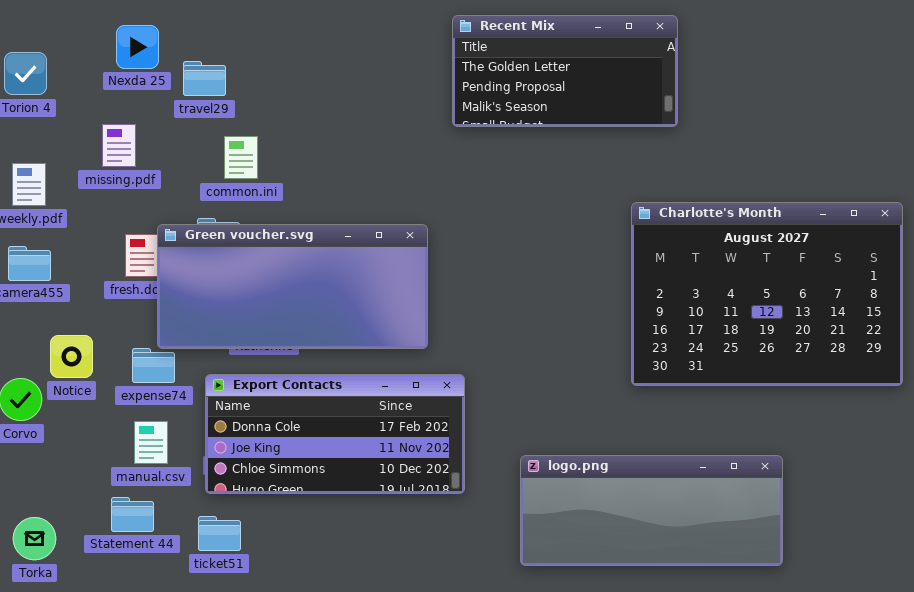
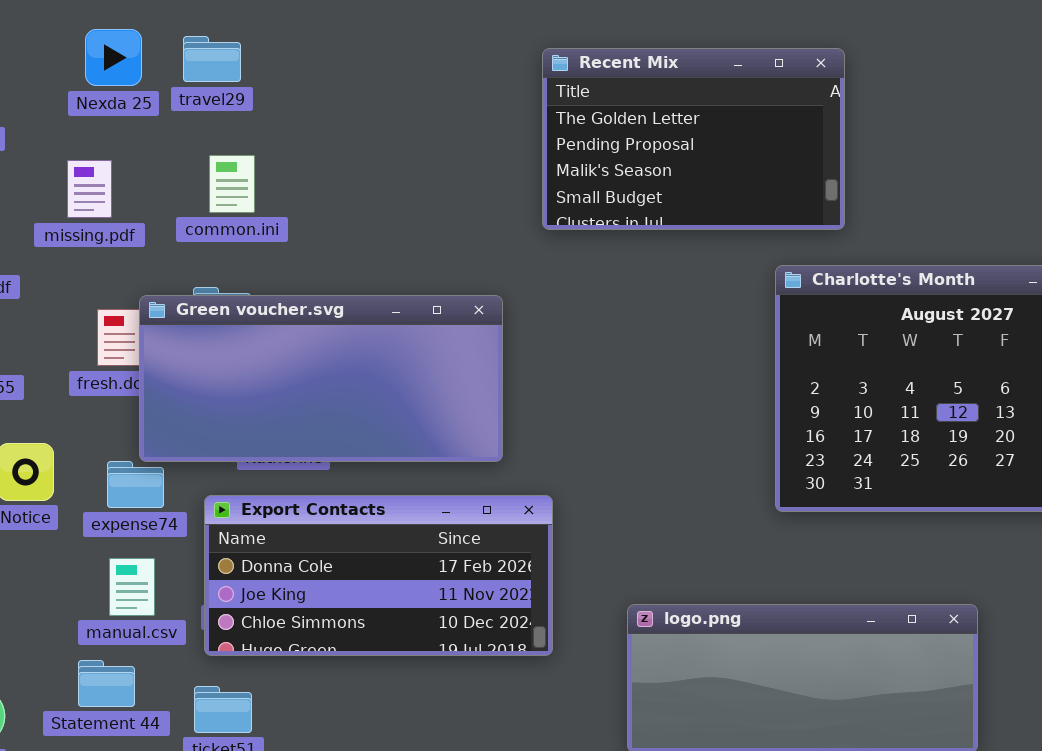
Recent Mix: [452,15,678,127] -> [542,48,845,230], moved, resized
travel29: [183,61,226,96] -> [183,36,241,82], moved
common.ini: [224,136,258,179] -> [209,155,255,213], moved

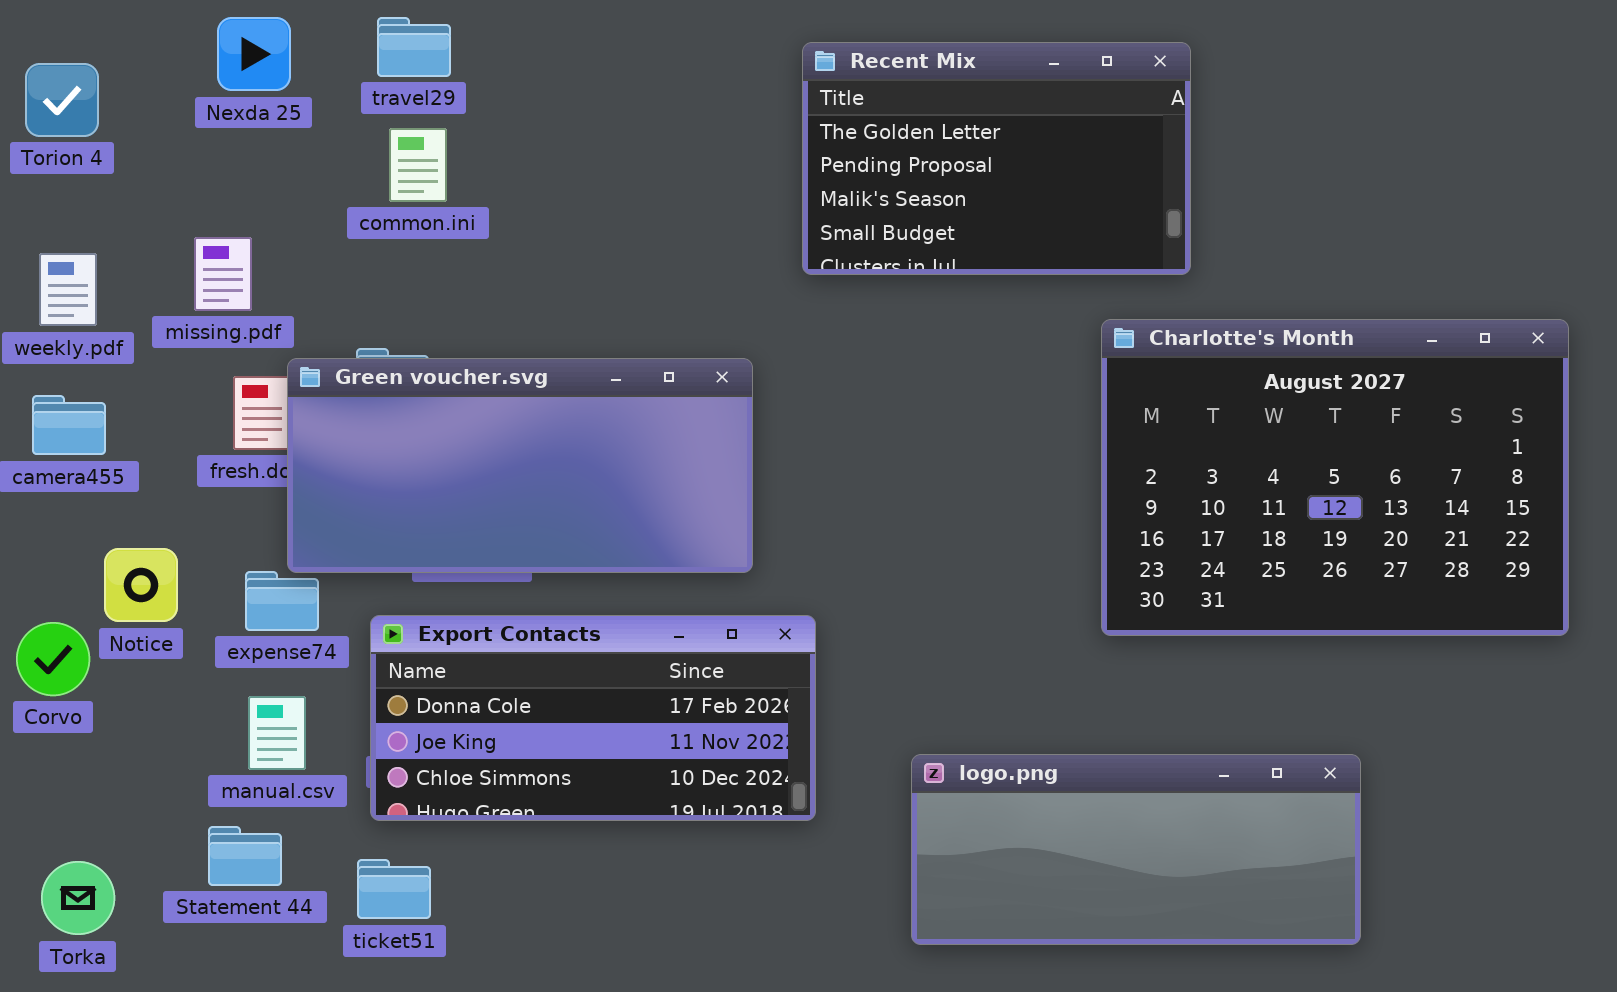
travel29: [183,36,241,82] -> [377,17,451,77], moved
common.ini: [209,155,255,213] -> [389,128,447,202], moved
missing.pdf: [67,160,112,218] -> [194,237,252,311], moved

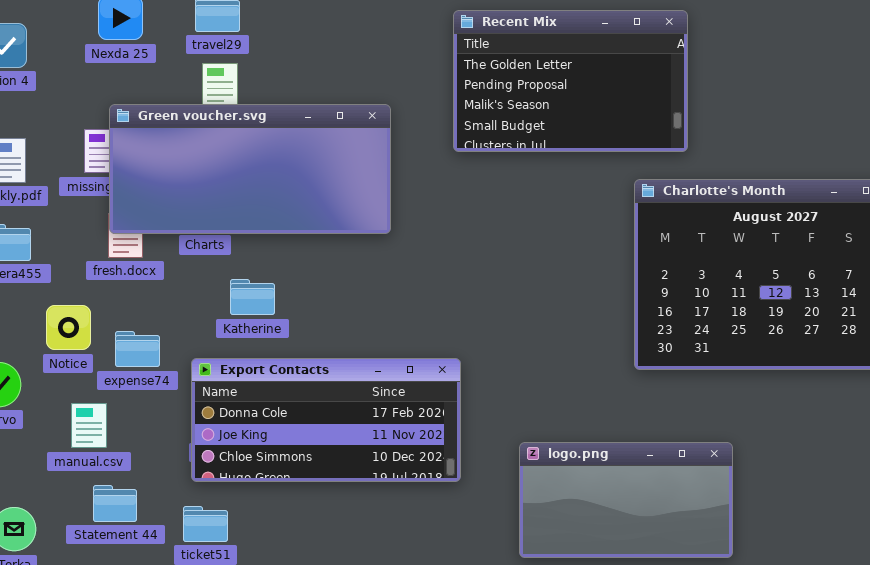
Green voucher.svg: [287,358,753,573] -> [109,104,391,234], moved
Notice: [104,548,178,622] -> [46,305,91,350], moved
manual.csv: [248,696,306,770] -> [71,403,107,448], moved
logo.png: [911,754,1361,945] -> [519,442,733,558], resized

